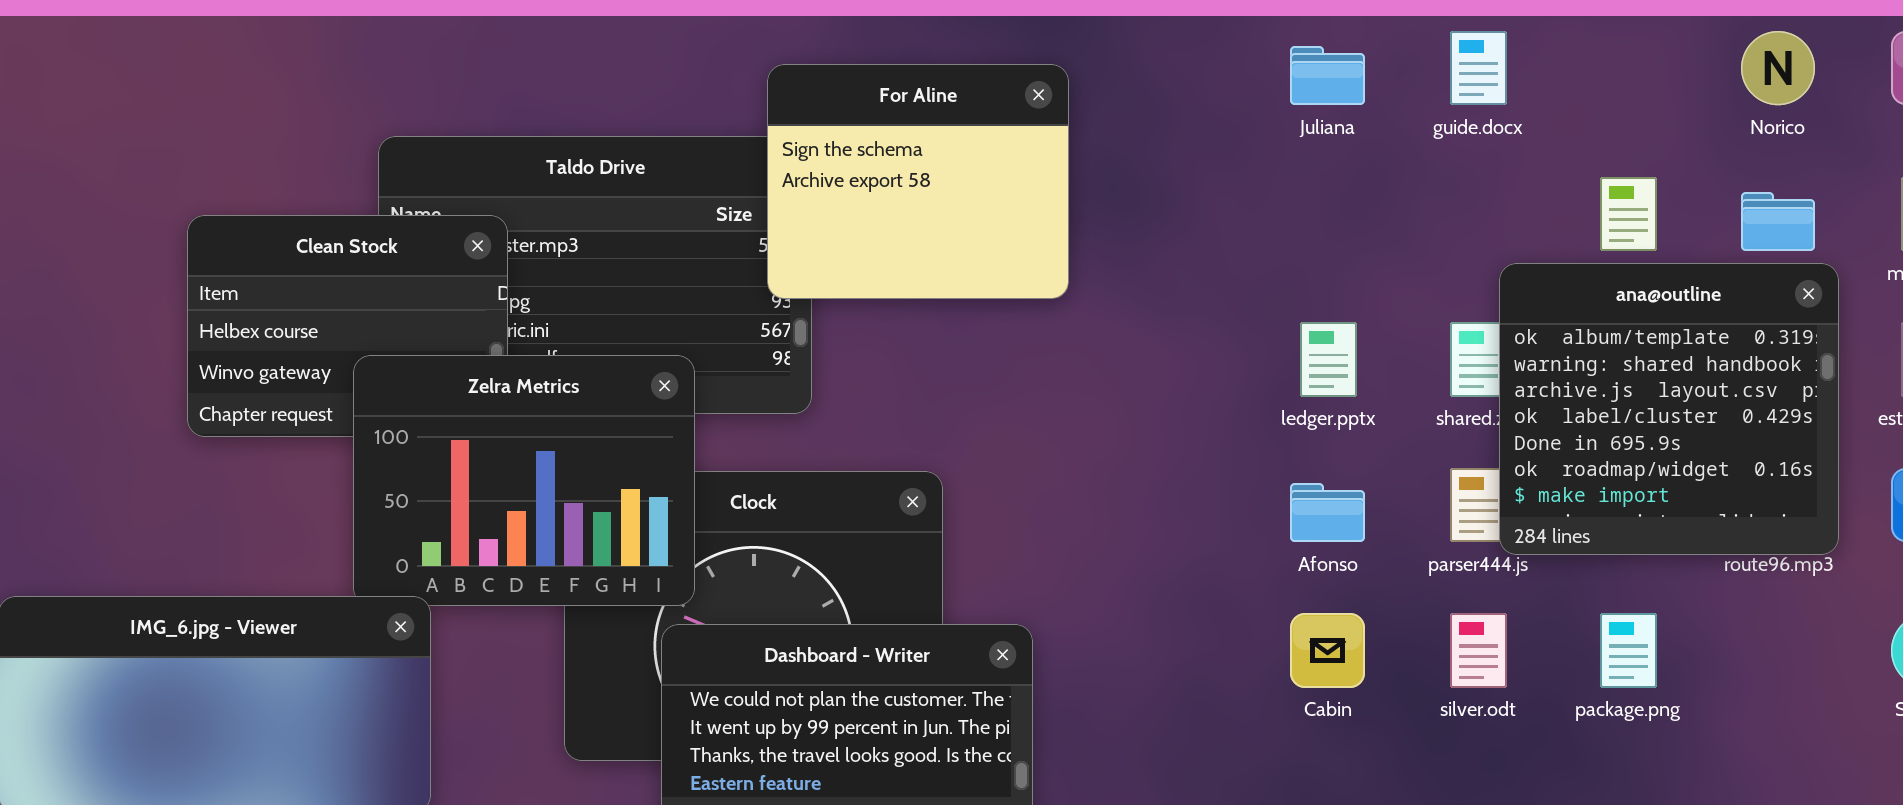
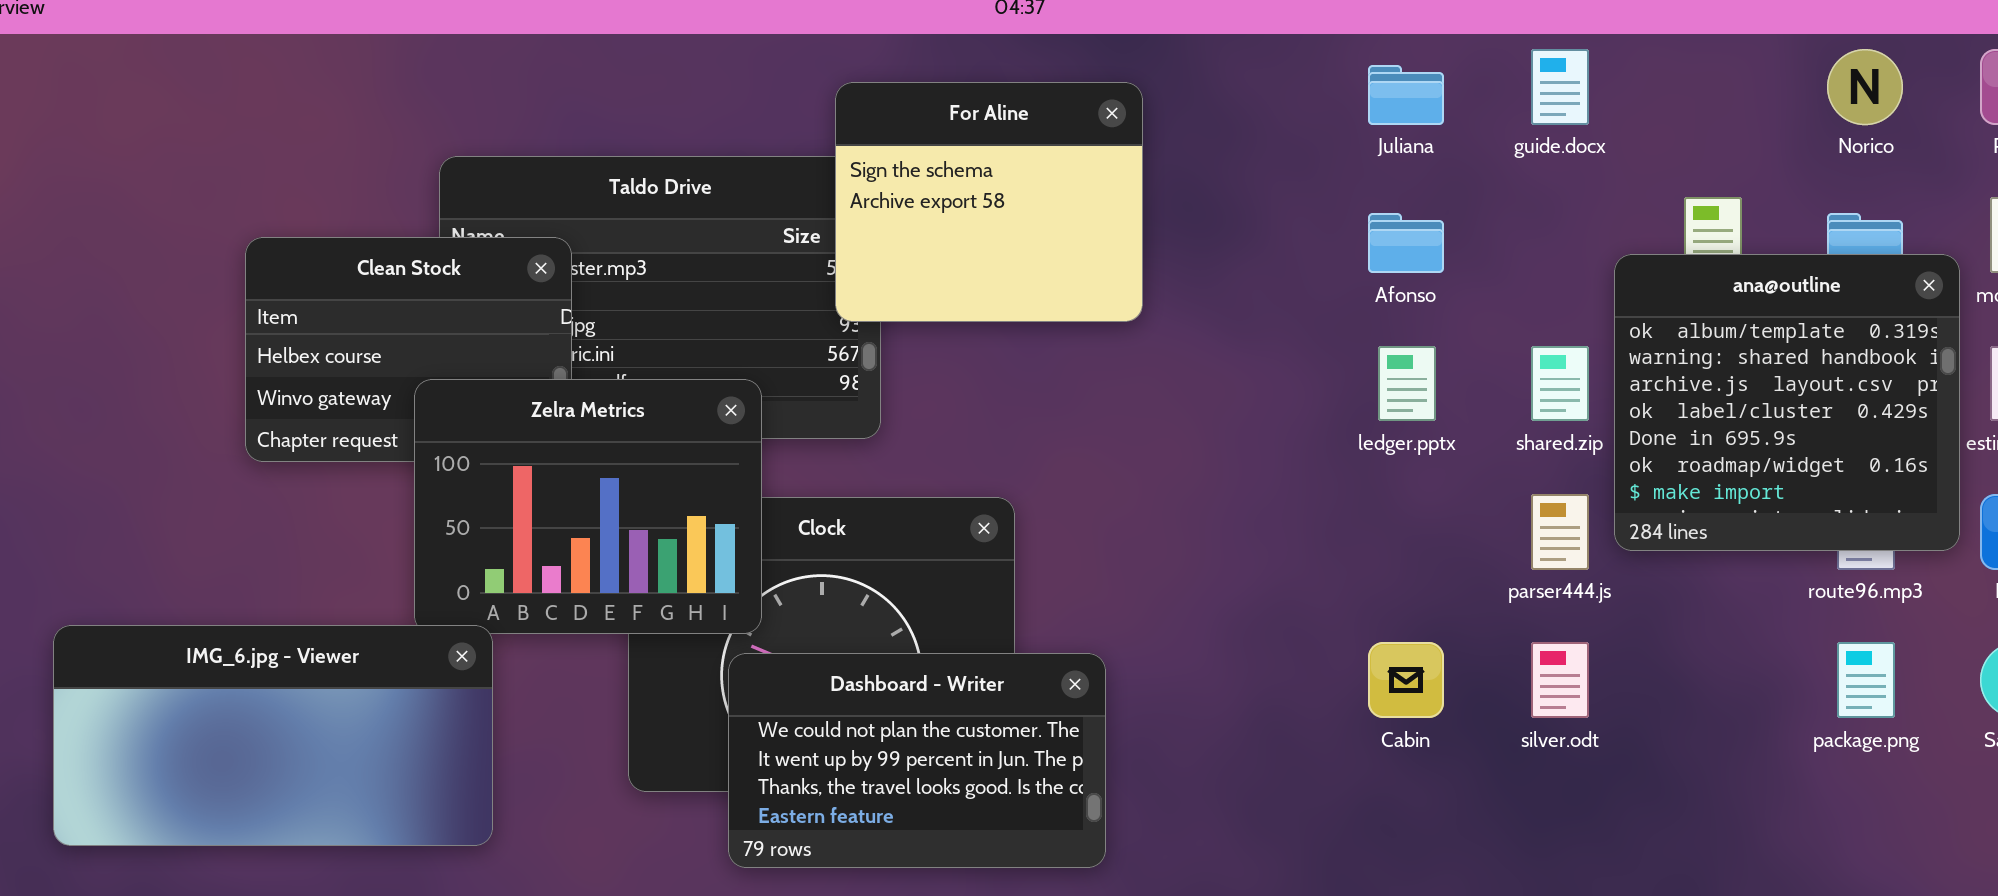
ana@outline: [1499,263,1839,555] -> [1614,254,1960,551], moved
Afonso: [1290,483,1365,542] -> [1368,213,1444,273], moved
package.png: [1600,613,1657,688] -> [1837,642,1895,718], moved

